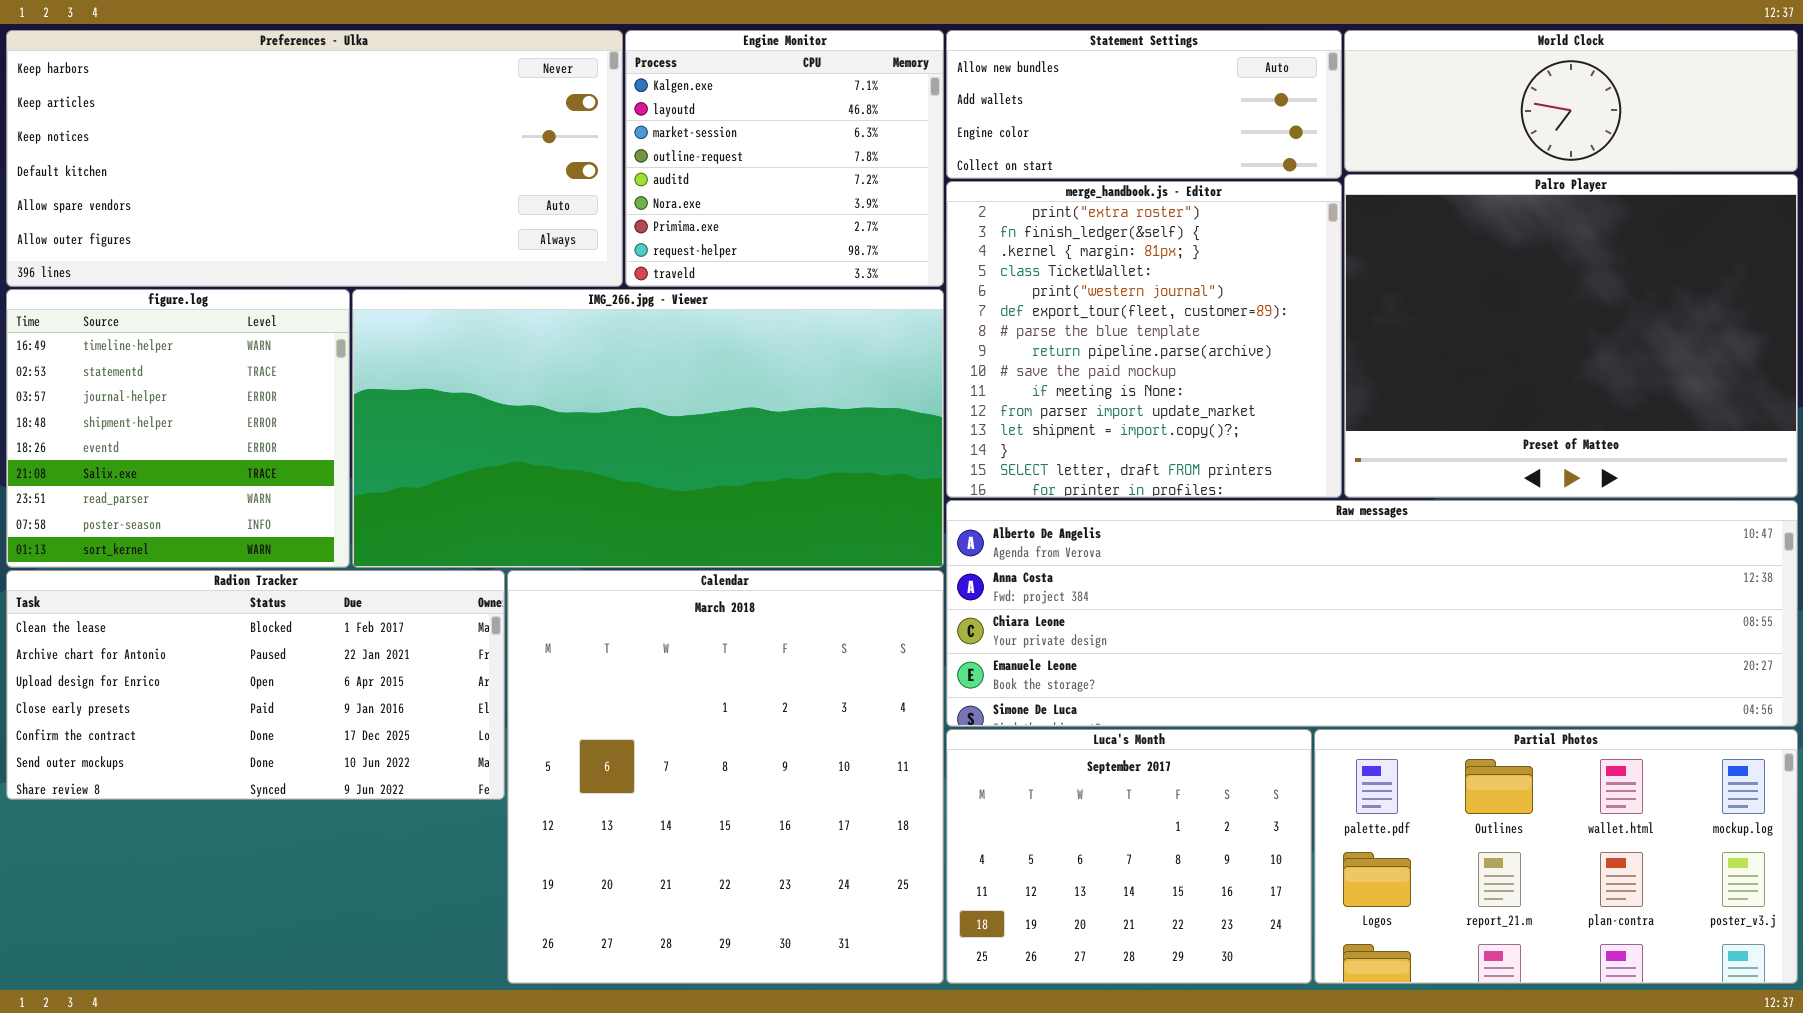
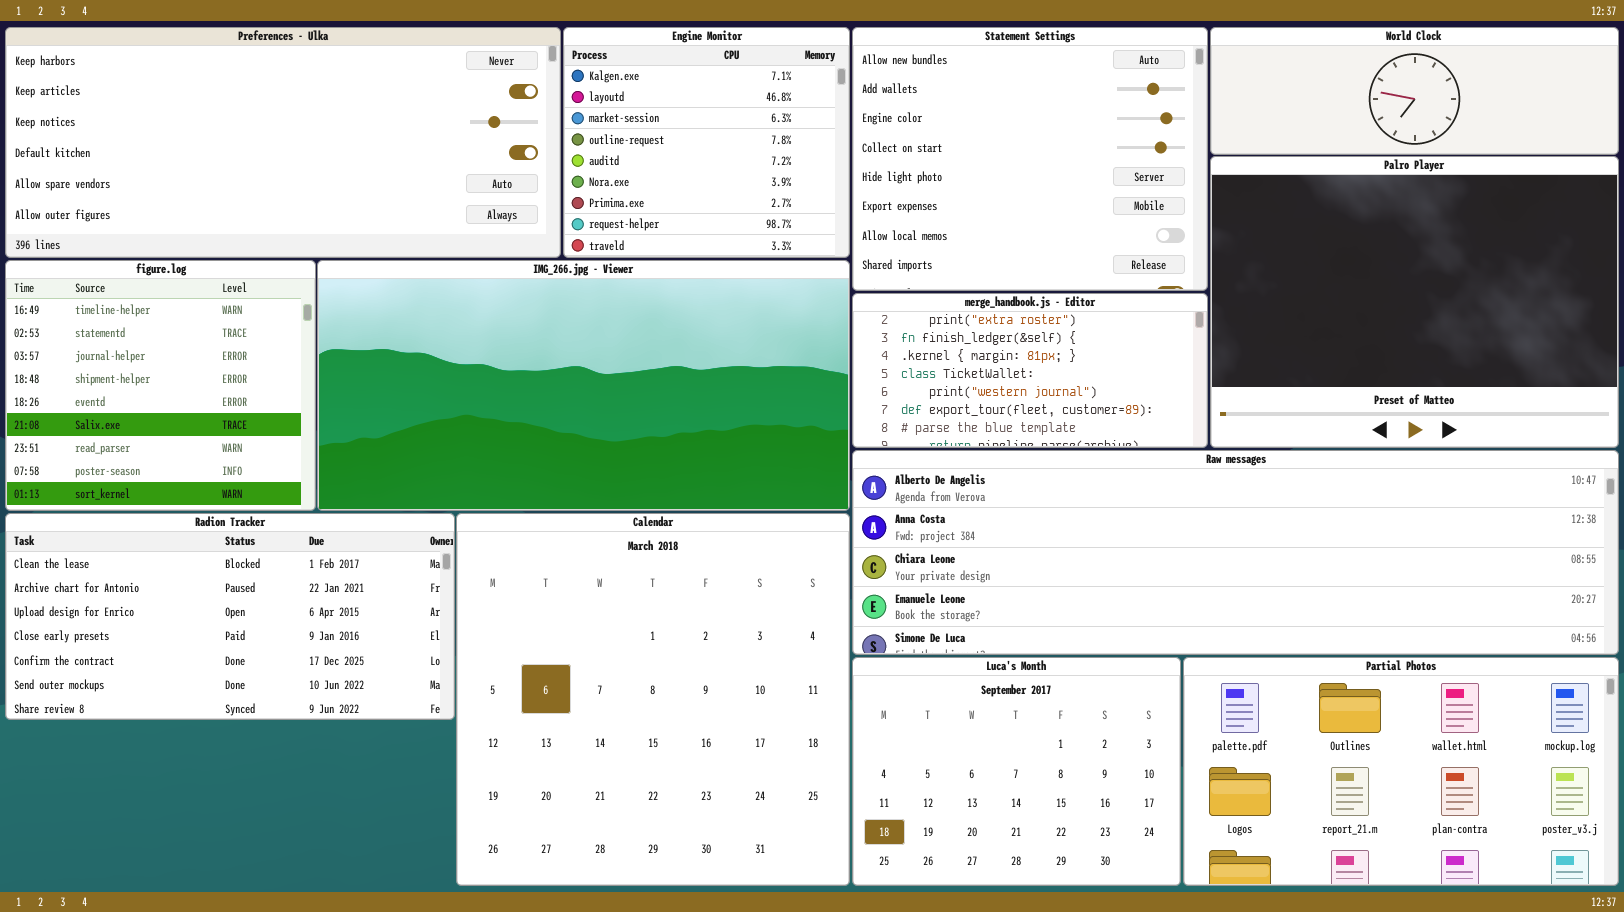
Statement Settings: [946,30,1342,179] -> [852,27,1208,291], resized
merge_handbook.js - Editor: [946,181,1342,498] -> [852,293,1208,448], resized

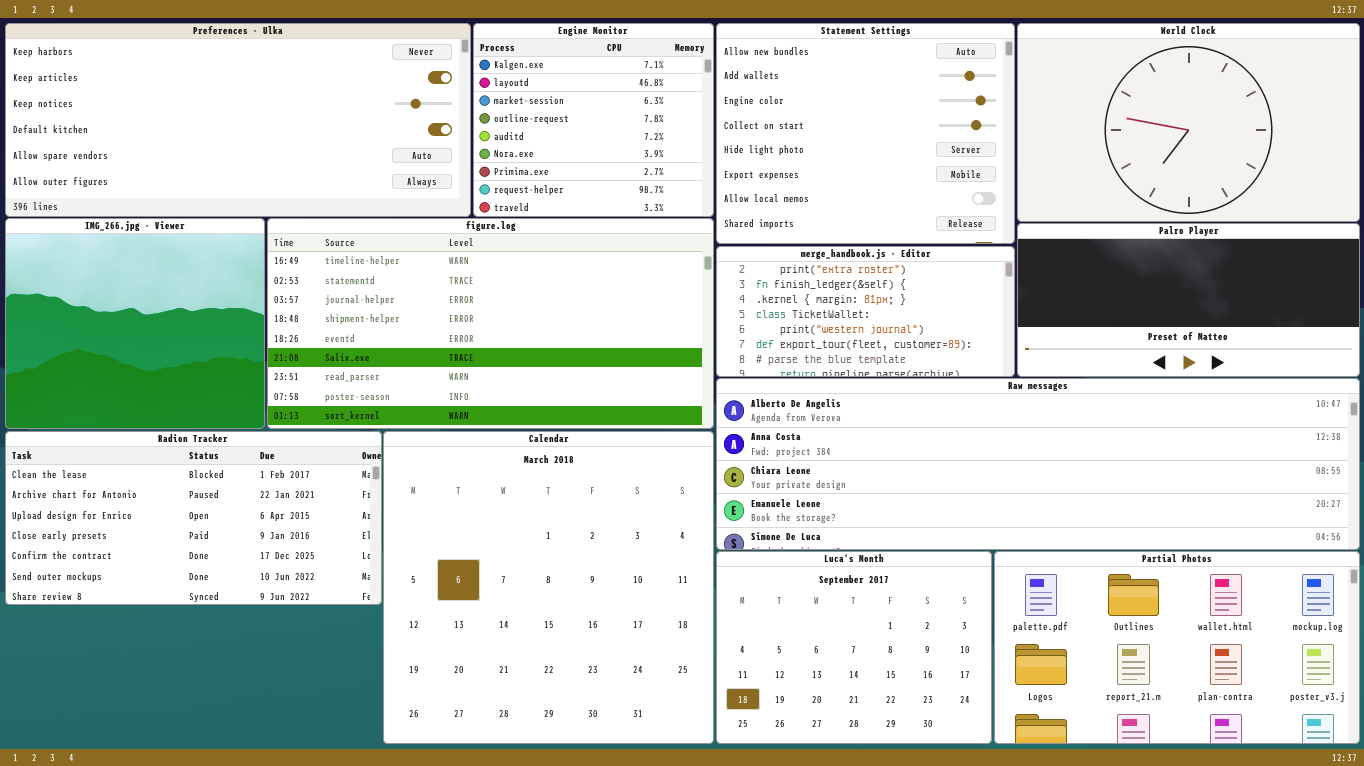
World Clock: [1210,27,1619,155] -> [1017,23,1360,222], resized
Palro Player: [1210,156,1619,448] -> [1017,223,1360,377], resized
figure.log: [5,260,316,511] -> [267,218,714,429], moved, resized
IMG_266.jpg - Viewer: [317,260,850,511] -> [5,218,265,429], moved, resized

